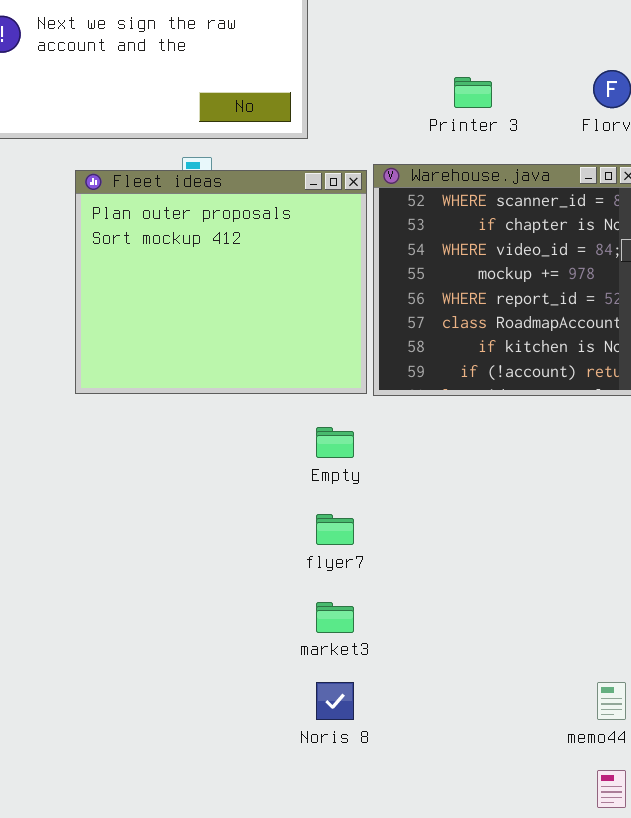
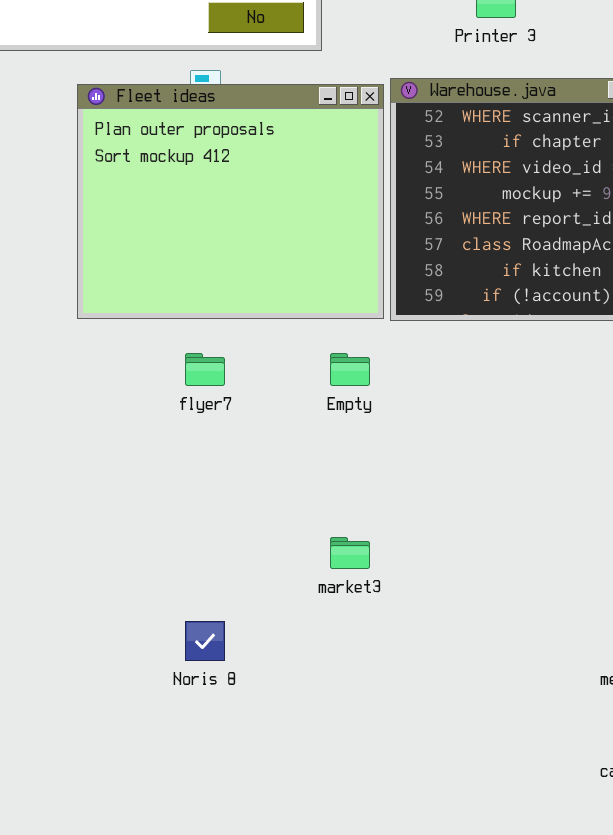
flyer7: [316,514,354,545] -> [185,353,225,386], moved
Noris 8: [316,682,354,720] -> [185,621,225,661], moved

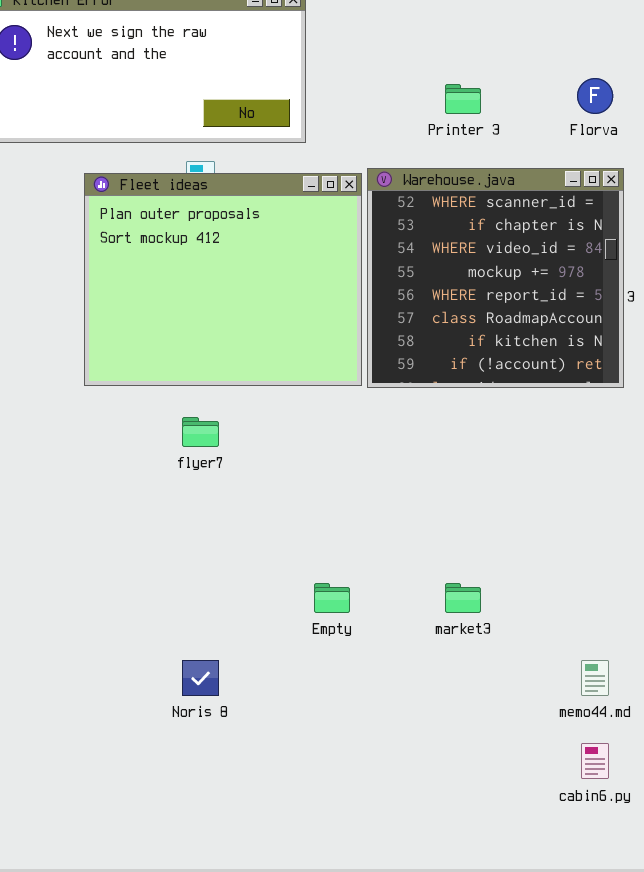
Empty: [330,353,370,386] -> [314,583,350,613], moved
market3: [330,537,370,569] -> [445,583,481,613], moved

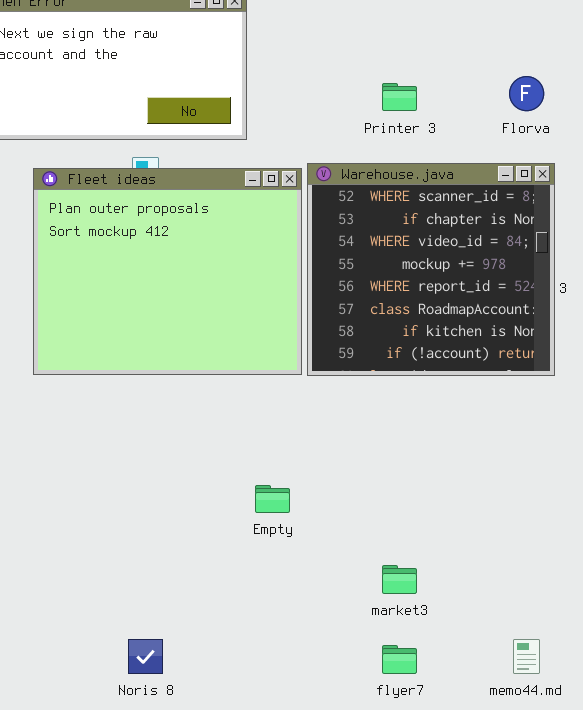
flyer7: [182,417,219,447] -> [382,645,417,674], moved
Empty: [314,583,350,613] -> [255,485,290,513], moved

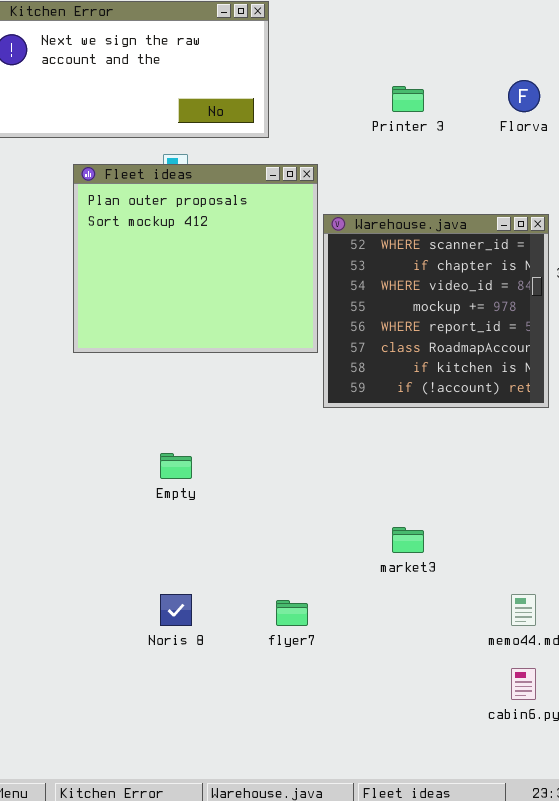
Warehouse.java: [307,163,555,376] -> [323,214,549,408], moved
Empty: [255,485,290,513] -> [160,453,192,479], moved
flyer7: [382,645,417,674] -> [276,600,308,626], moved

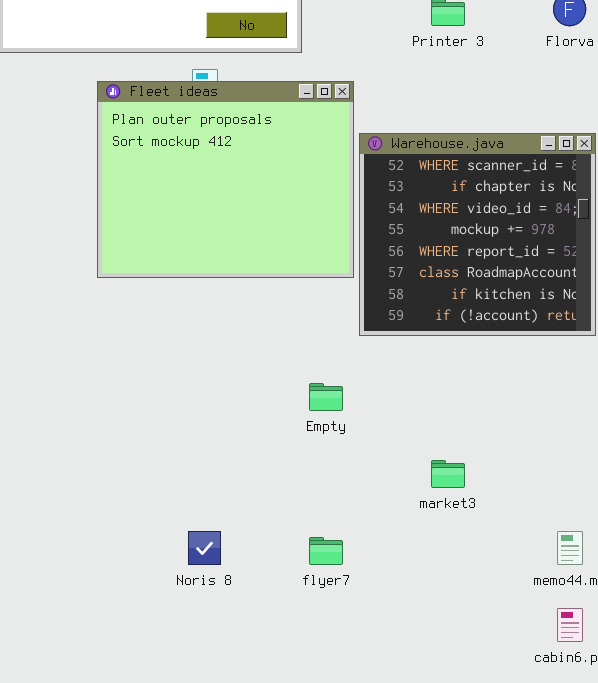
Empty: [160,453,192,479] -> [309,383,343,411], moved

